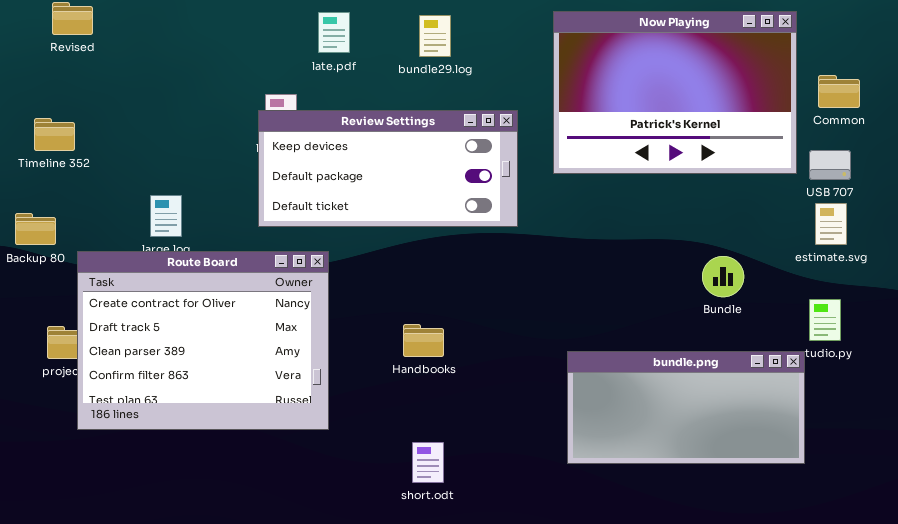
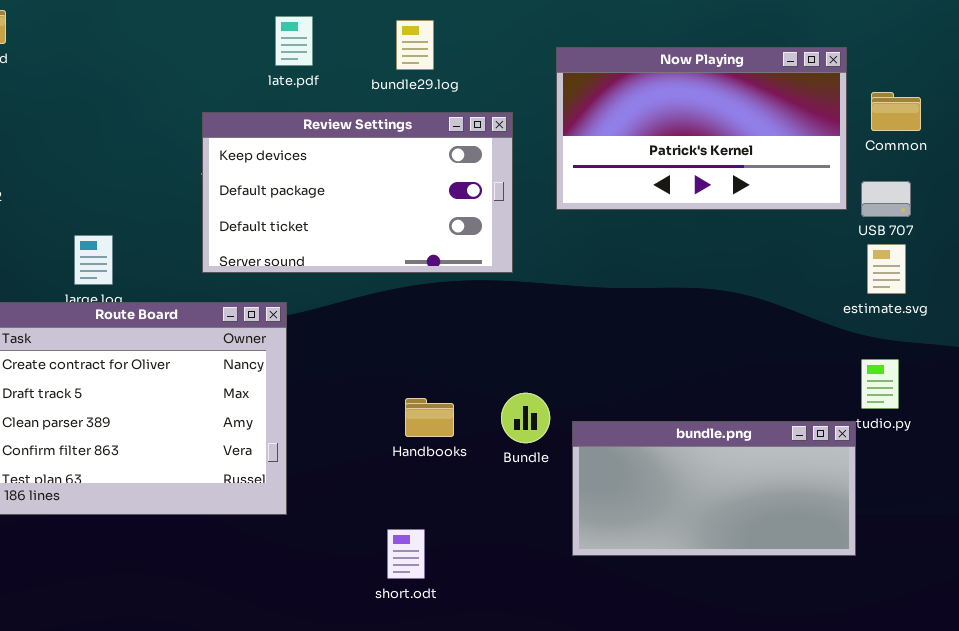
Now Playing: [553,11,797,174] -> [556,47,847,210], resized
Review Settings: [258,110,518,227] -> [202,112,513,273], resized
Bundle: [702,256,744,297] -> [501,393,550,443], moved
Handbooks: [403,324,444,357] -> [405,398,454,437], moved

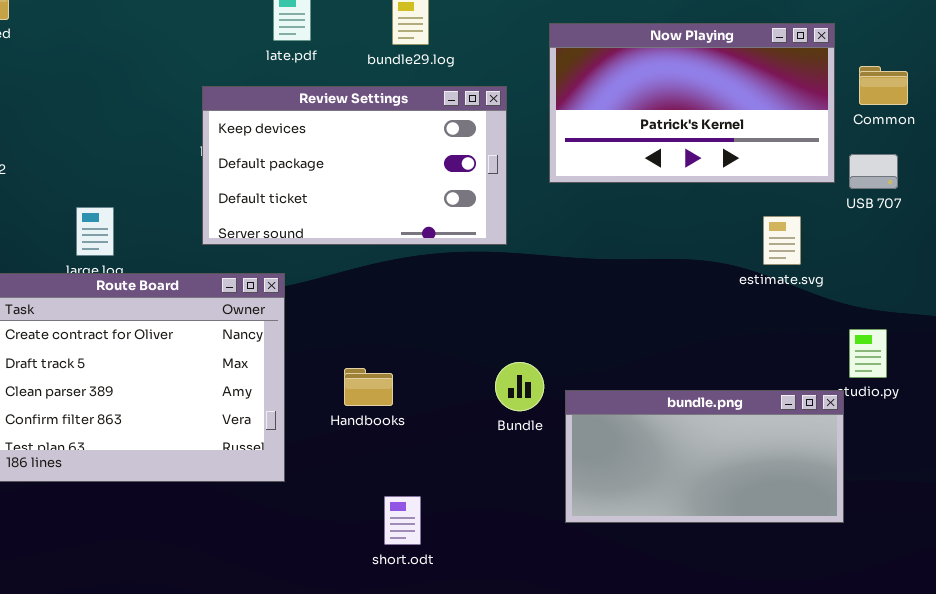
estimate.svg: [867,244,906,294] -> [763,216,801,265], moved
Handbooks: [405,398,454,437] -> [344,368,393,406], moved

